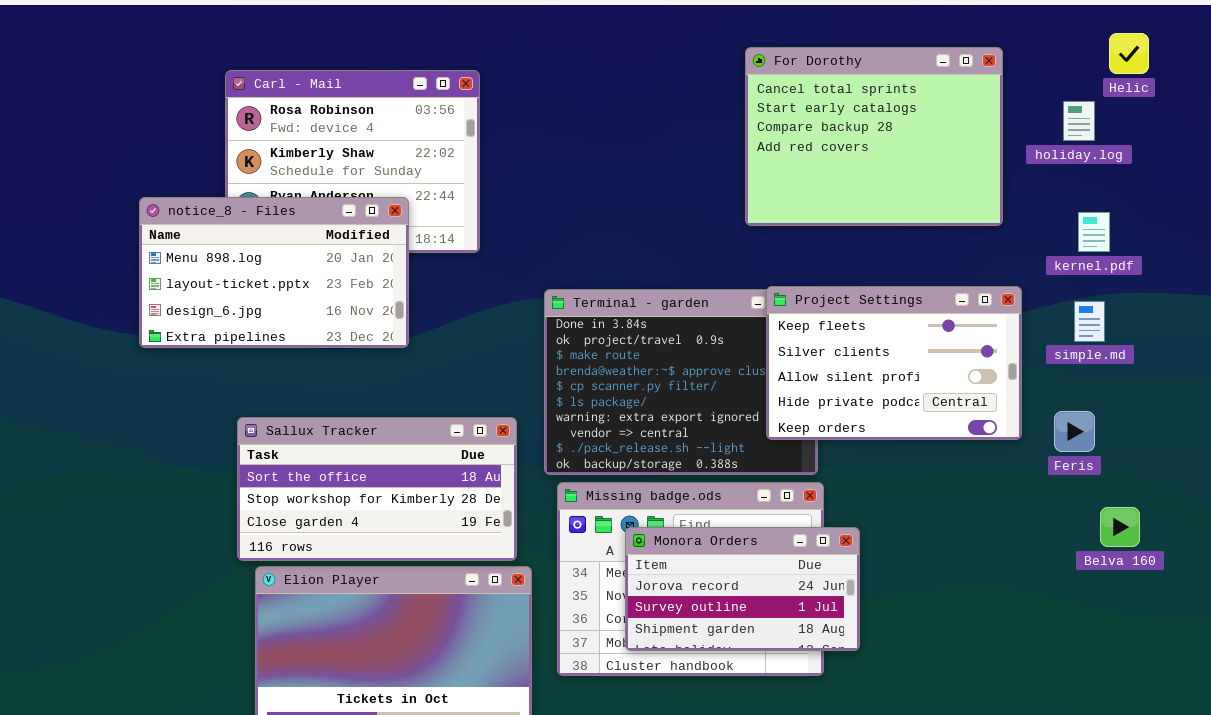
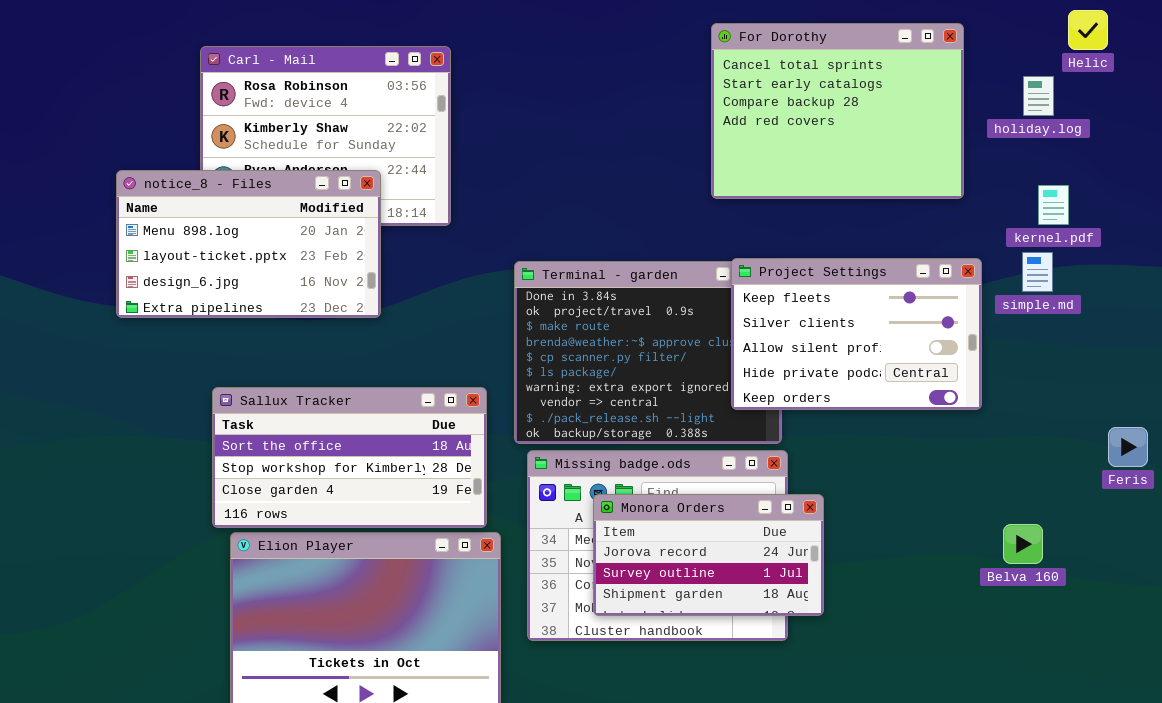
simple.md: [1074,301,1105,342] -> [1022,252,1053,292], moved
Feris: [1054,411,1095,452] -> [1108,427,1148,467], moved
Belva 160: [1100,507,1140,547] -> [1003,524,1043,564], moved

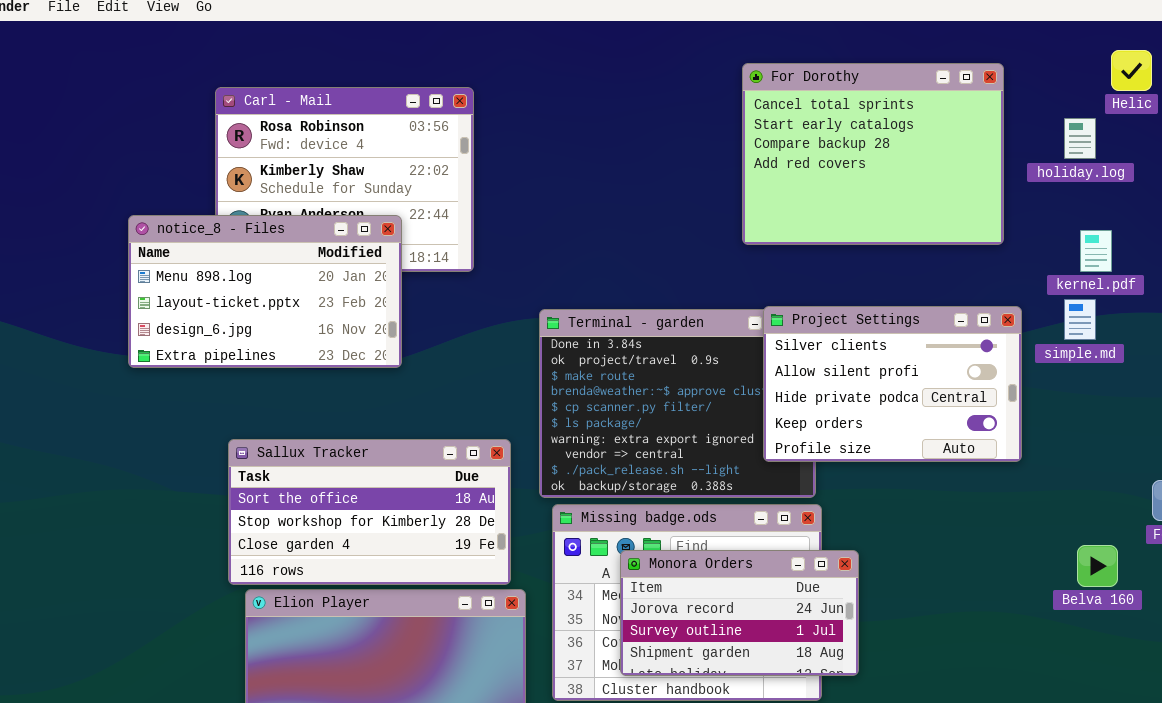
Project Settings: [731,258,982,410] -> [763,306,1022,462], scrolled down 1 row
Belva 160: [1003,524,1043,564] -> [1077,545,1118,587], moved

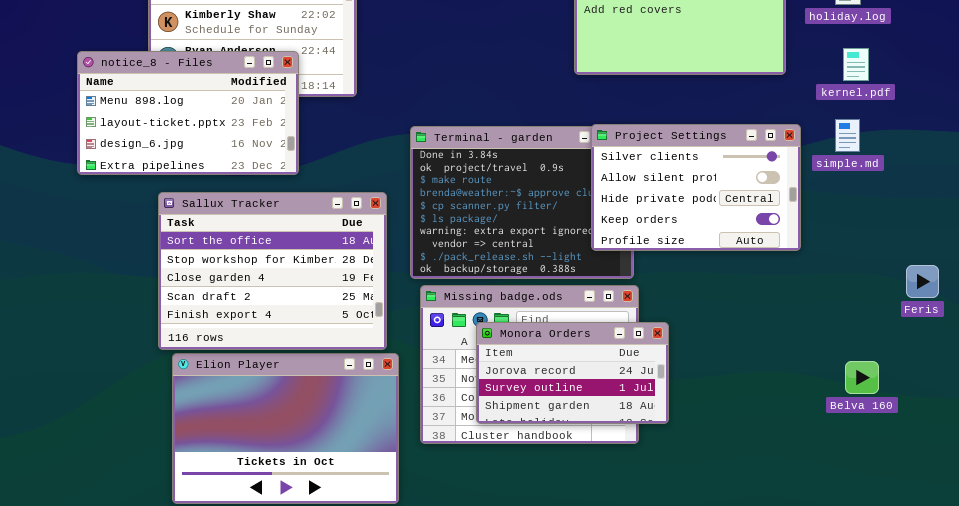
kernel.pdf: [1080,230,1112,272] -> [843,48,869,81], moved
Sallux Tracker: [228,439,511,585] -> [158,192,387,350], resized
Belva 160: [1077,545,1118,587] -> [845,361,879,394], moved

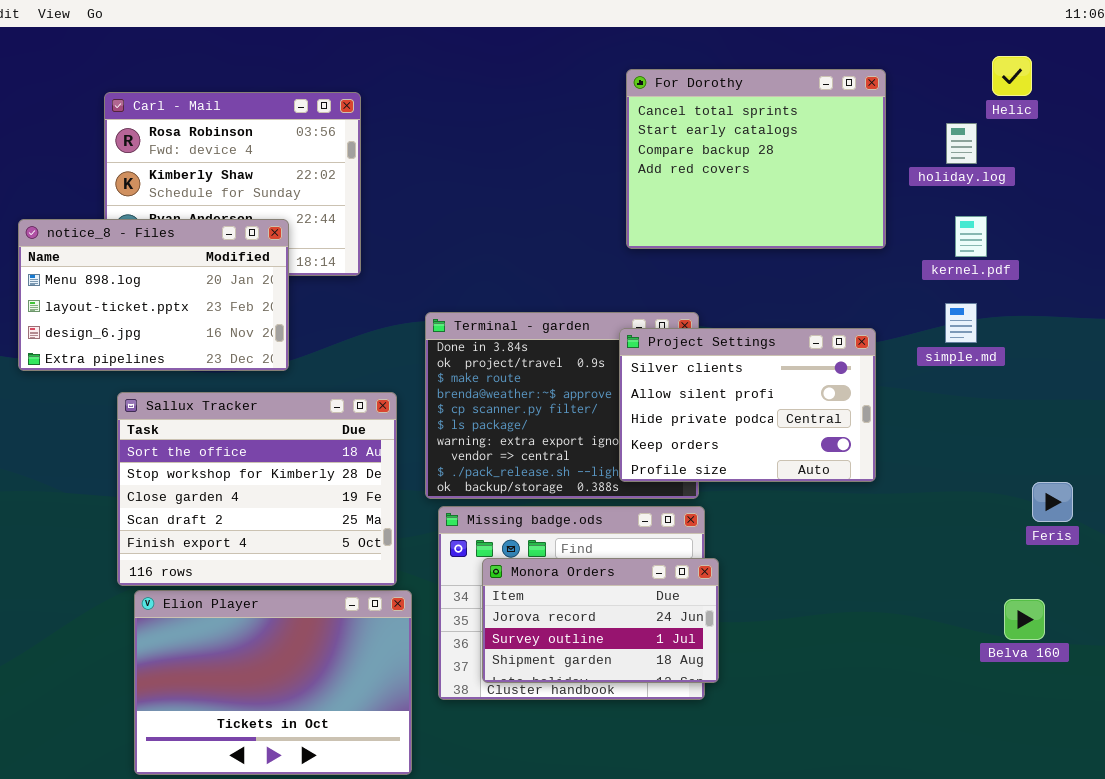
Project Settings: [591,124,801,251] -> [619,328,876,482], moved
Monora Orders: [476,322,669,424] -> [482,558,719,683], moved
Belva 160: [845,361,879,394] -> [1004,599,1045,640], moved

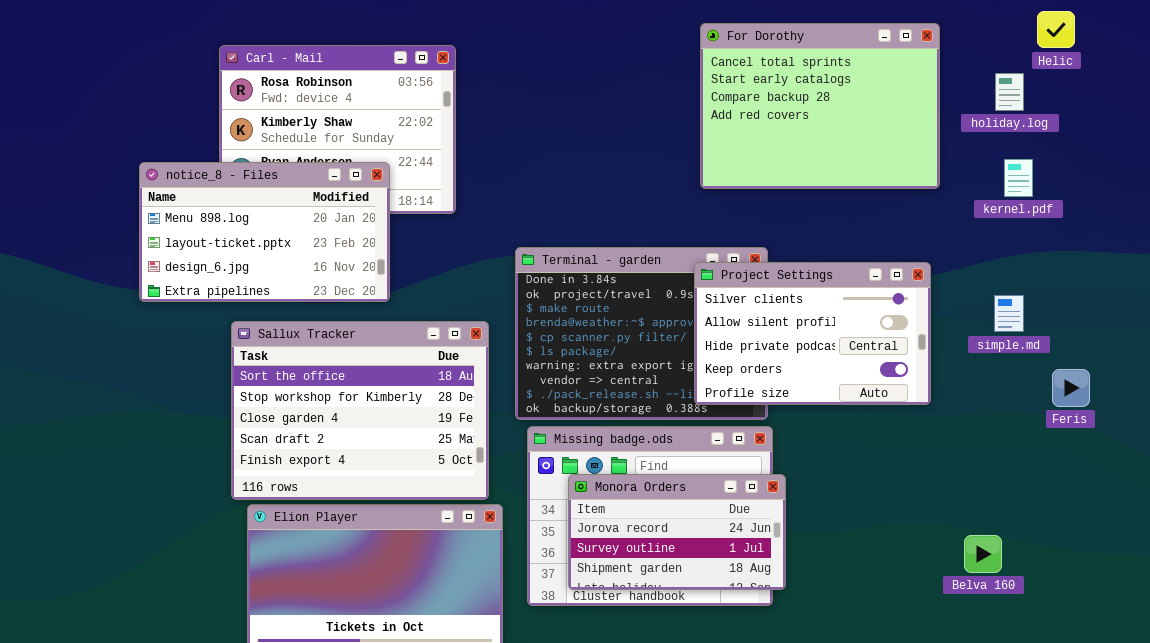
simple.md: [945,303,977,343] -> [994,295,1024,332], moved
Feris: [1032,482,1073,522] -> [1052,369,1090,407], moved
Belva 160: [1004,599,1045,640] -> [964,535,1002,573], moved

